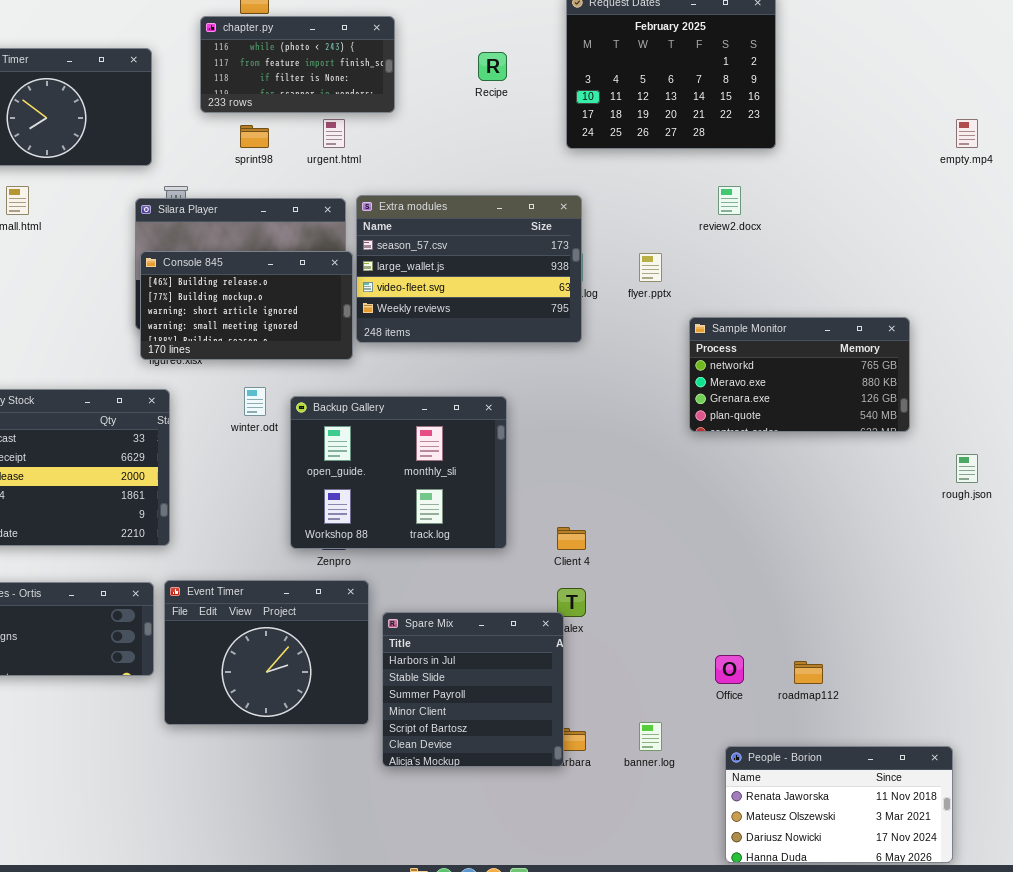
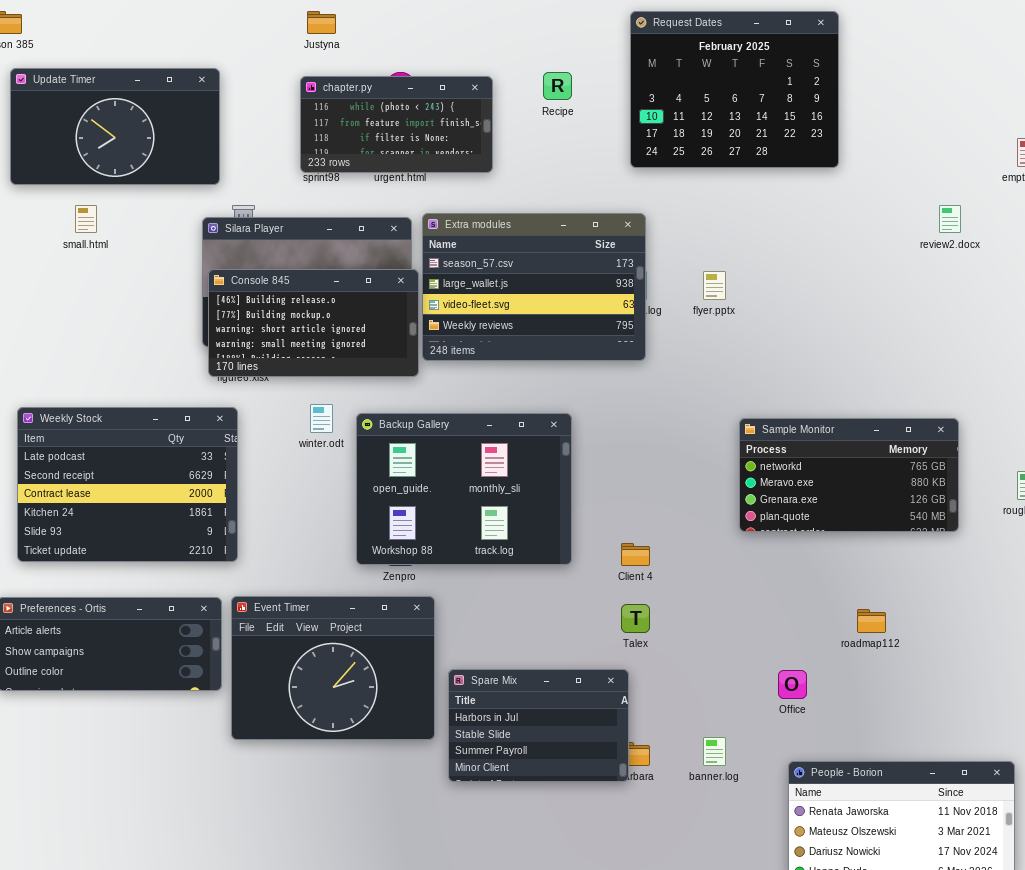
chapter.py: [200,16,395,113] -> [300,76,493,173], moved
review2.docx: [718,186,741,215] -> [939,205,961,233], moved
Sample Monitor: [689,317,910,432] -> [739,418,959,532], moved
Spare Mix: [382,612,564,767] -> [448,669,629,782], resized
roadmap112: [794,661,823,684] -> [857,609,886,633], moved

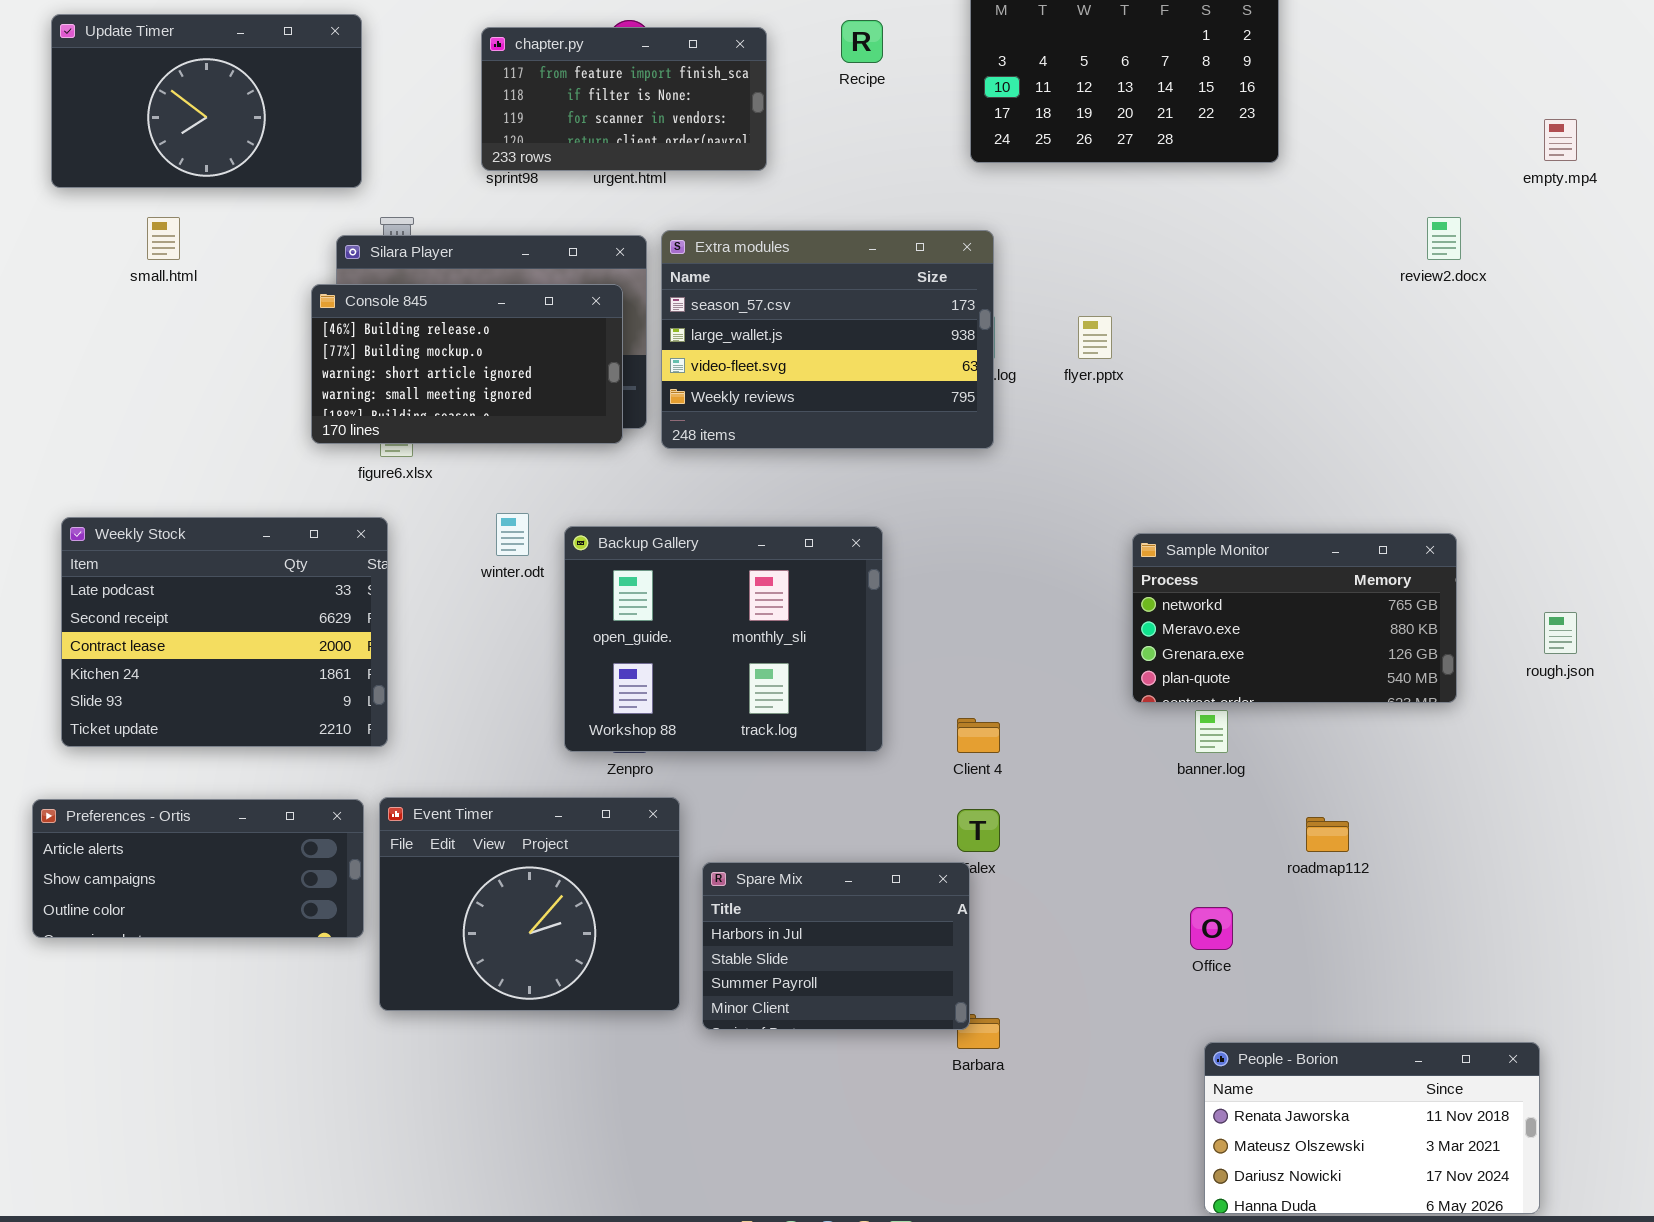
chapter.py: [300,76,493,173] -> [481,27,767,171], scrolled down 1 row
Console 845: [208,269,419,377] -> [311,284,623,444], moved
Spare Mix: [448,669,629,782] -> [702,862,970,1030], moved
banner.log: [703,737,726,766] -> [1195,710,1228,753], moved

